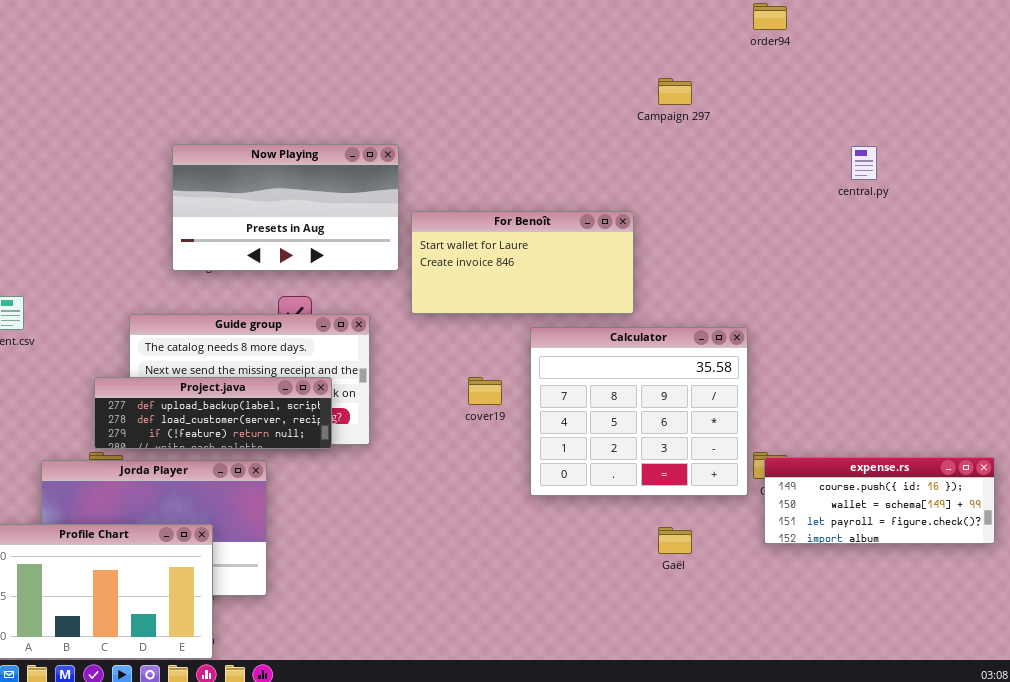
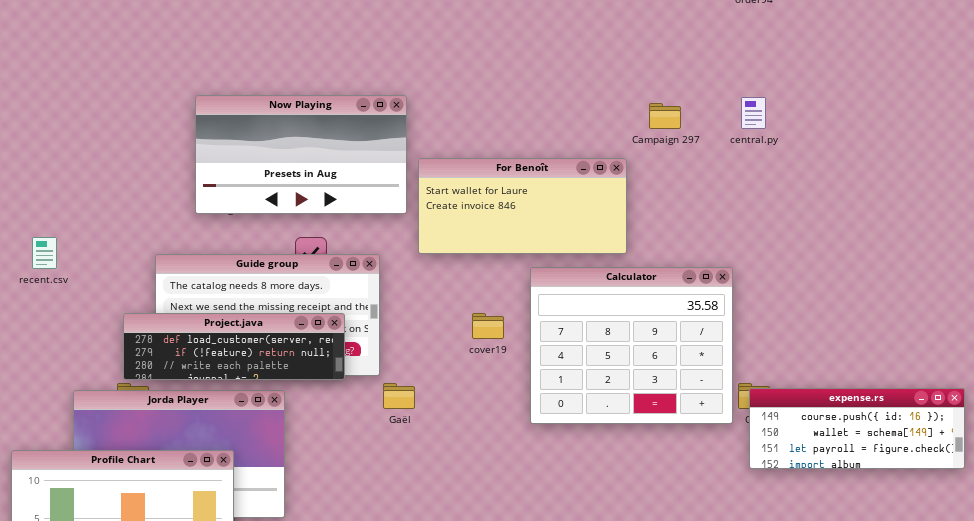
Campaign 297: [658,78,692,105] -> [649,103,681,129], moved
central.py: [851,146,877,180] -> [741,97,766,129], moved
Project.java: [94,377,332,449] -> [123,313,345,380], scrolled down 1 row
Gaël: [658,527,692,554] -> [383,383,415,409], moved

